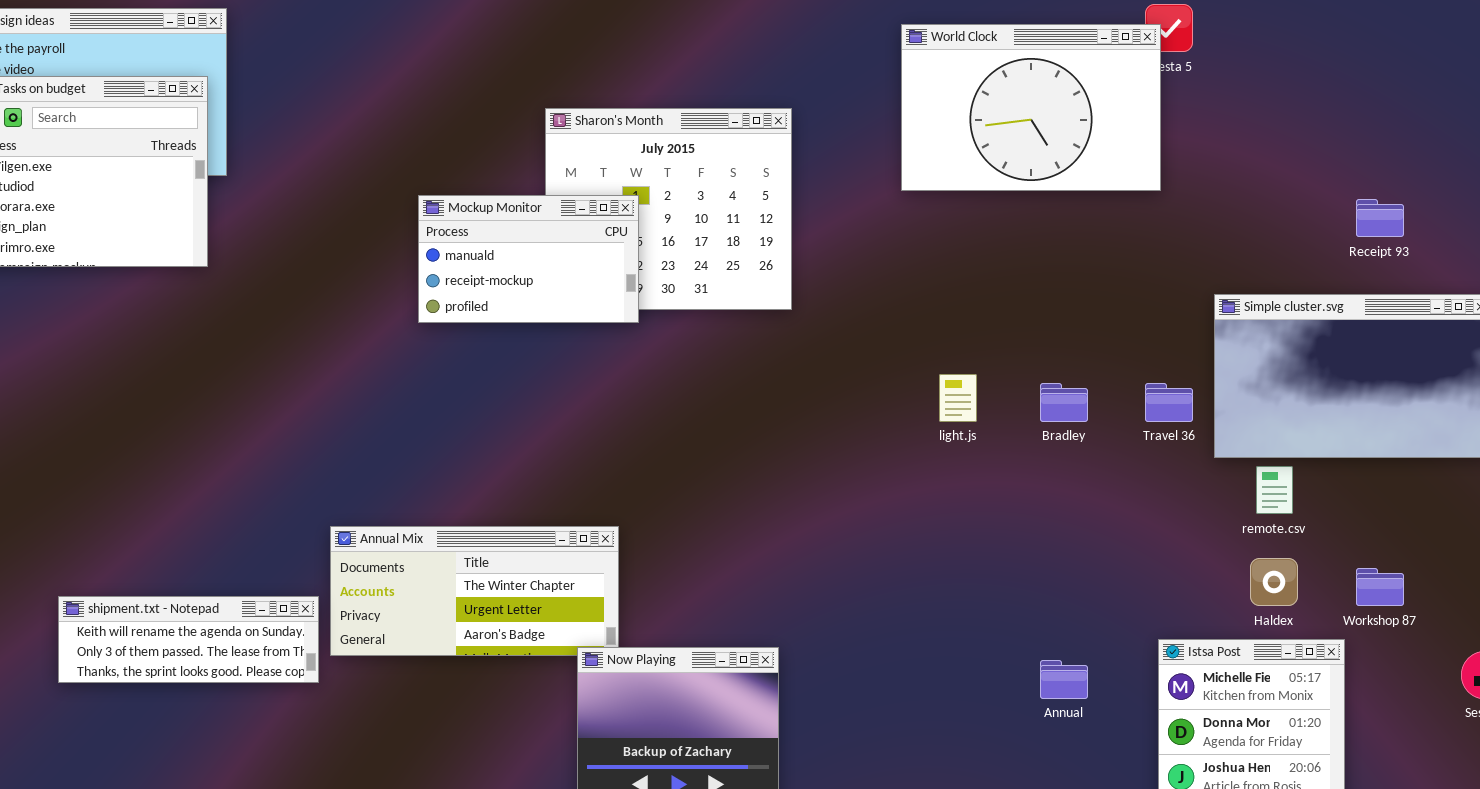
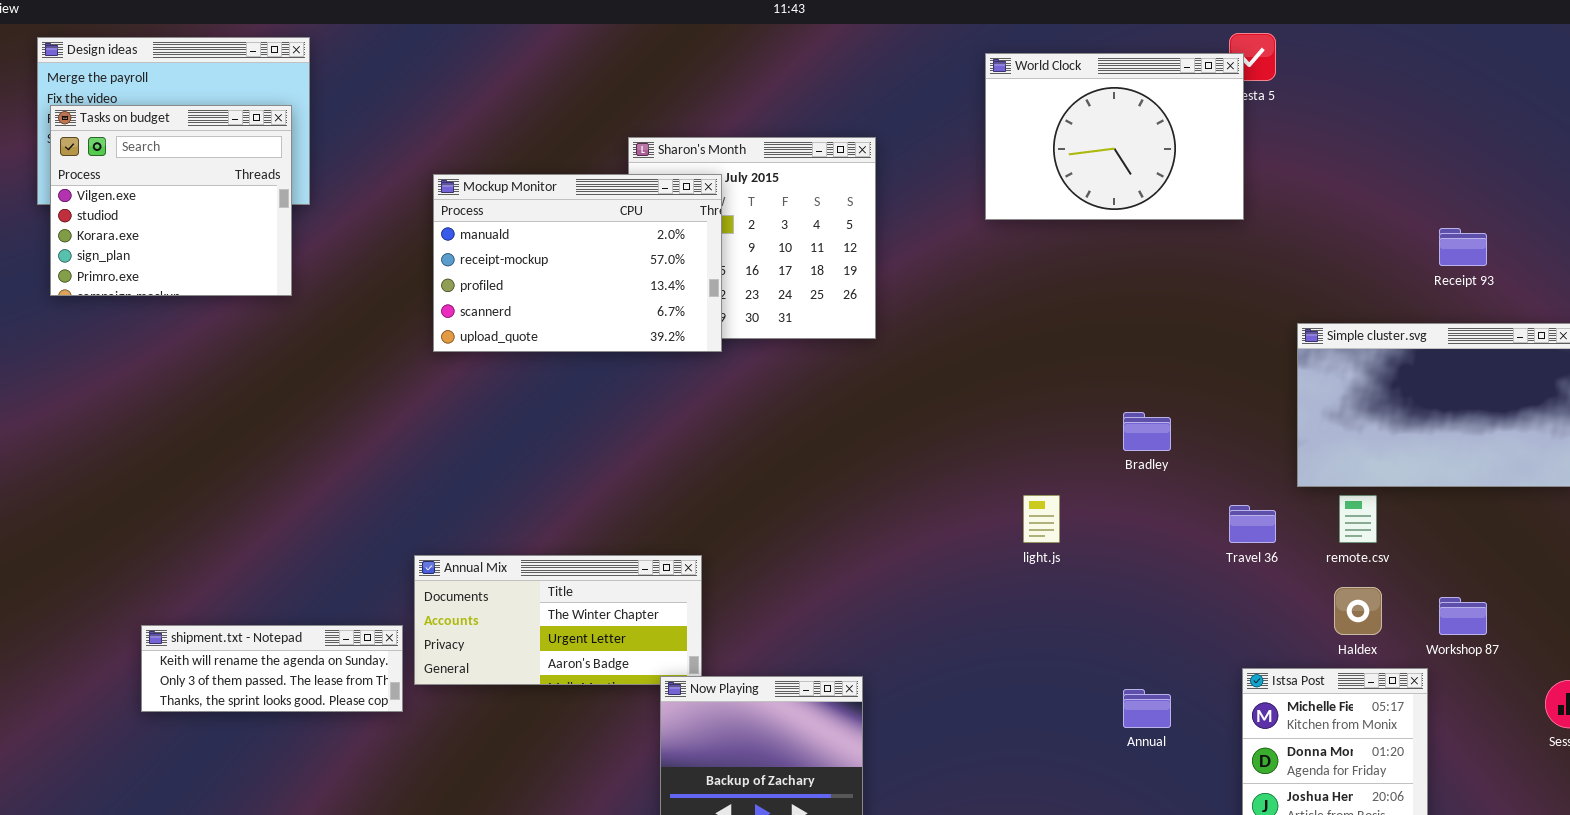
Mockup Monitor: [418,195,639,323] -> [433,174,722,352], resized
light.js: [939,374,977,422] -> [1023,495,1060,543], moved
Travel 36: [1145,383,1193,422] -> [1229,505,1276,543], moved

